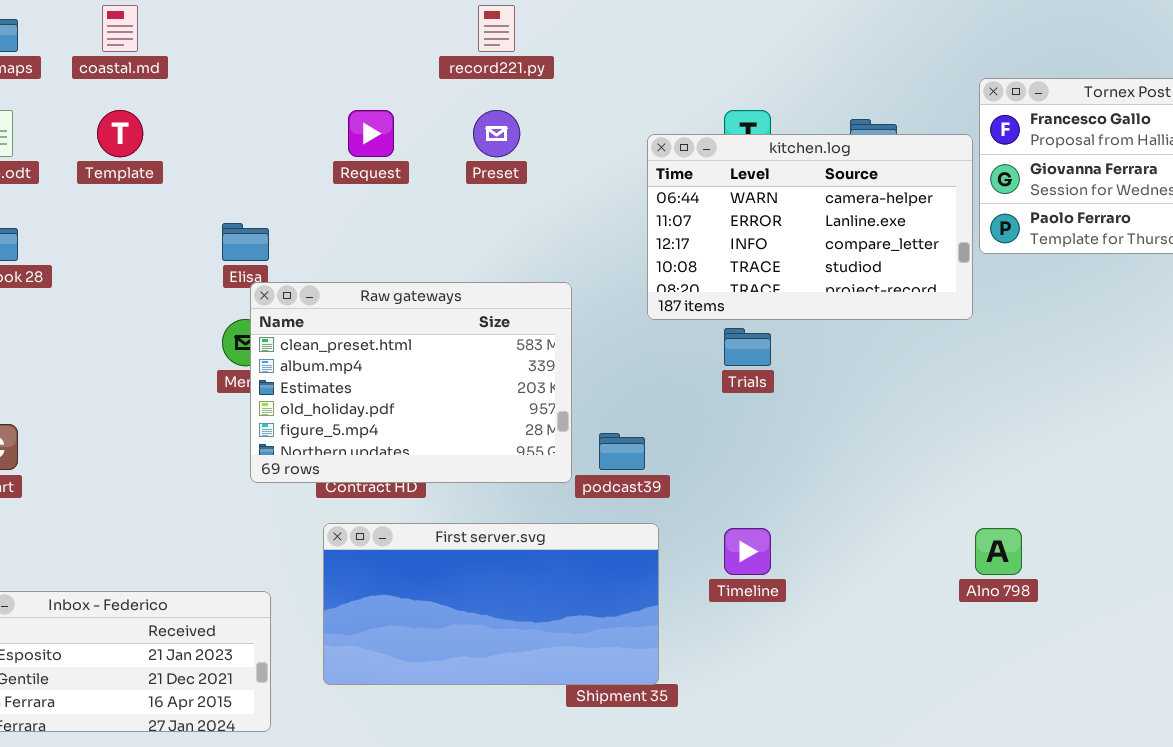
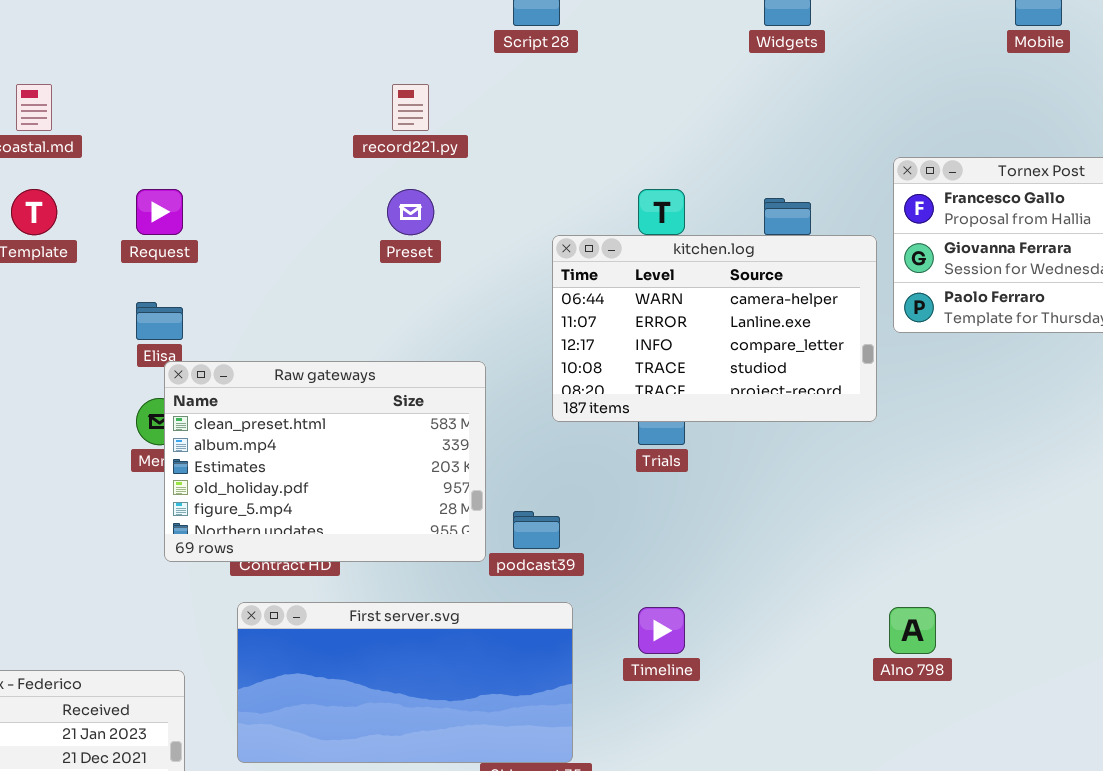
Request: [348,110,394,157] -> [136,189,183,235], moved
kitchen.log: [647,134,973,320] -> [552,235,877,422], moved

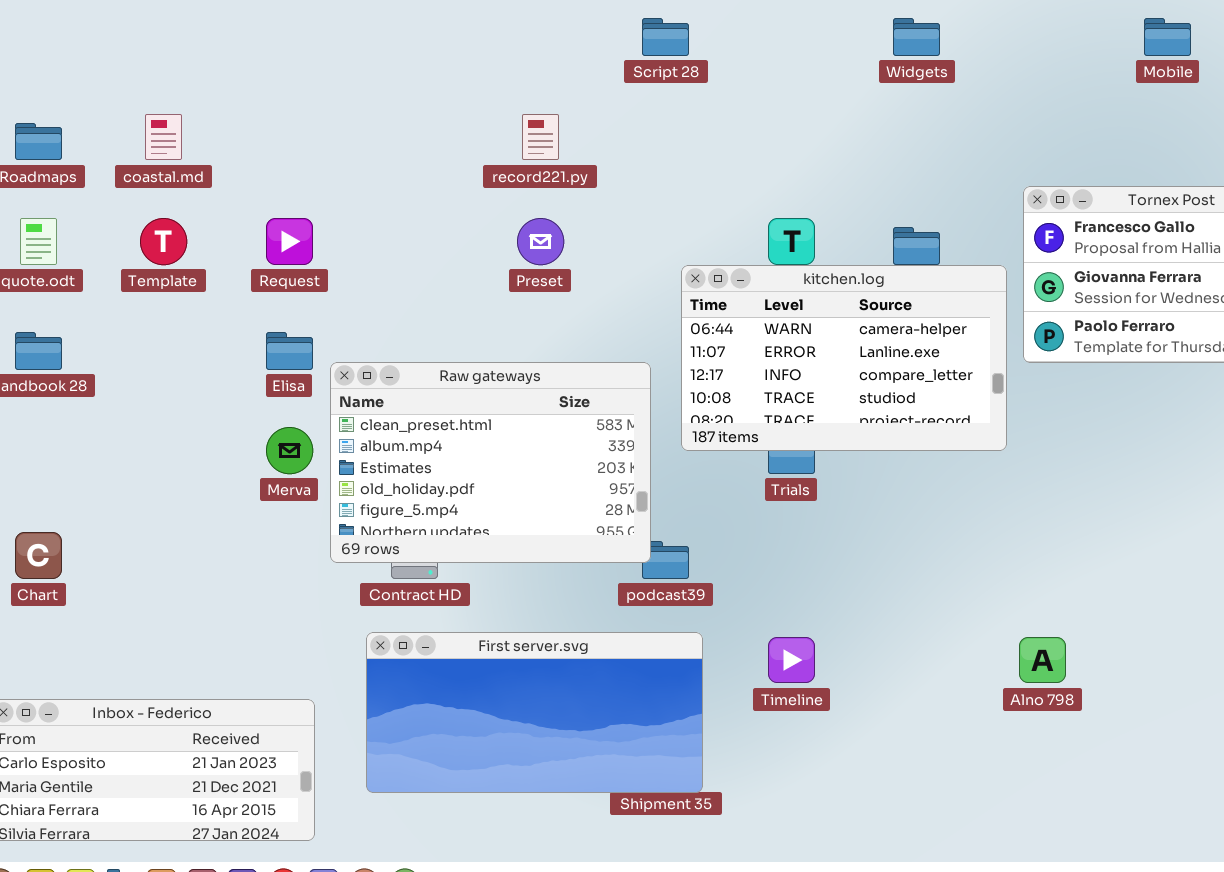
Raw gateways: [164,361,486,562] -> [330,362,651,563], moved

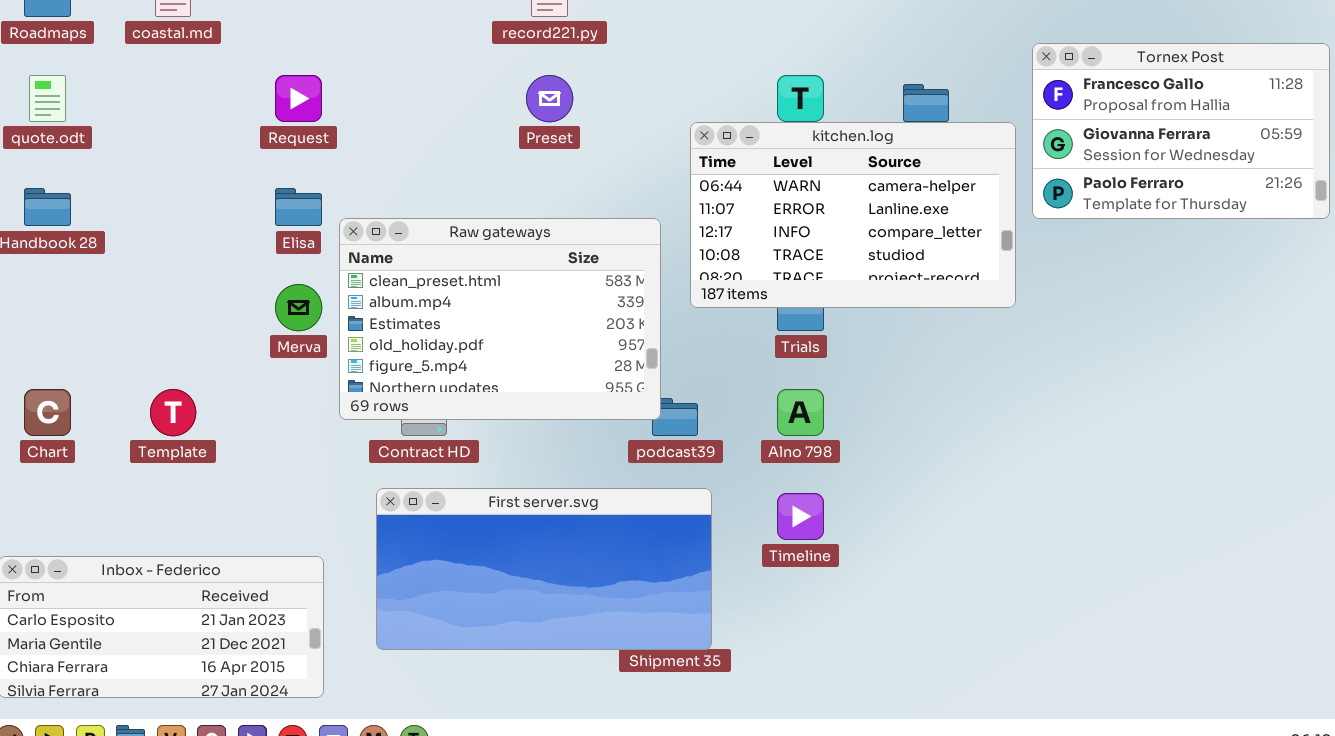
Template: [140,218,187,265] -> [150,389,196,436], moved
Alno 798: [1019,637,1066,683] -> [777,389,824,436], moved

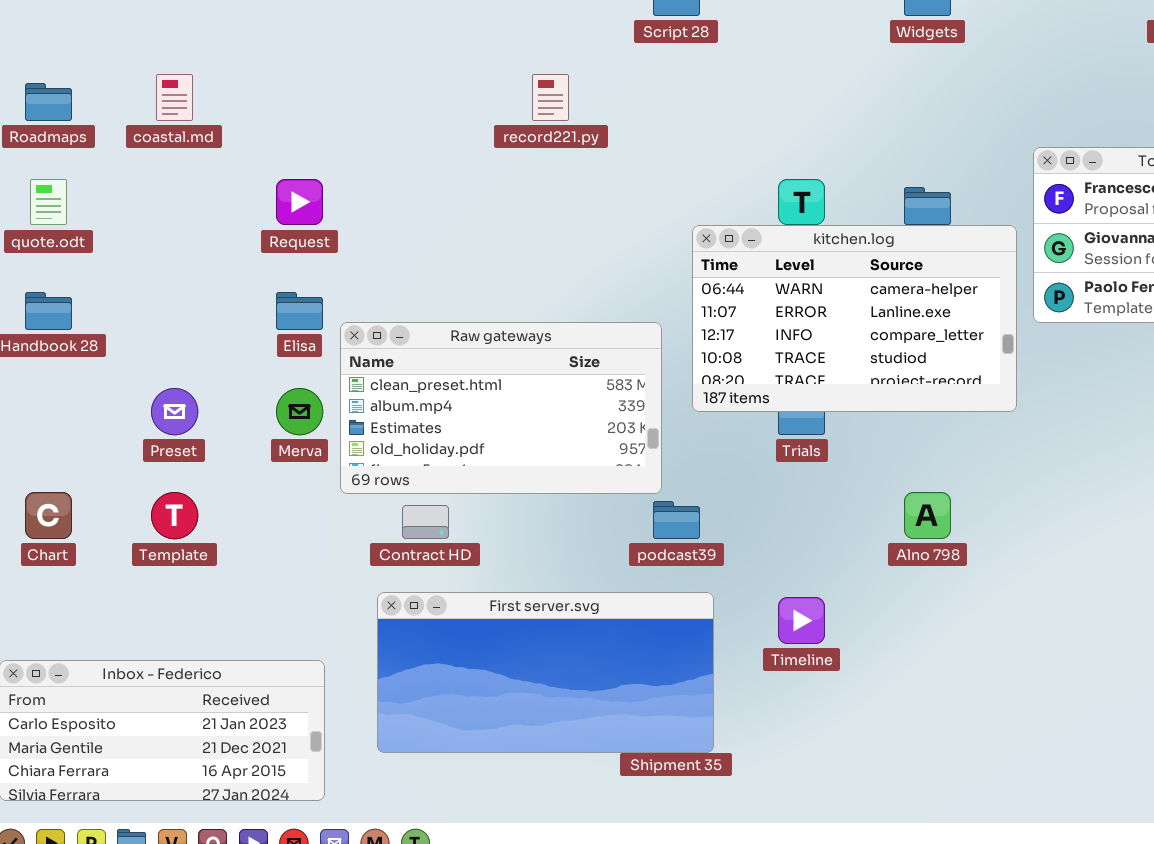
Preset: [526,75,573,122] -> [151,388,198,435], moved
Raw gateways: [339,218,661,420] -> [340,322,662,494], resized
Alno 798: [777,389,824,436] -> [904,492,951,539], moved

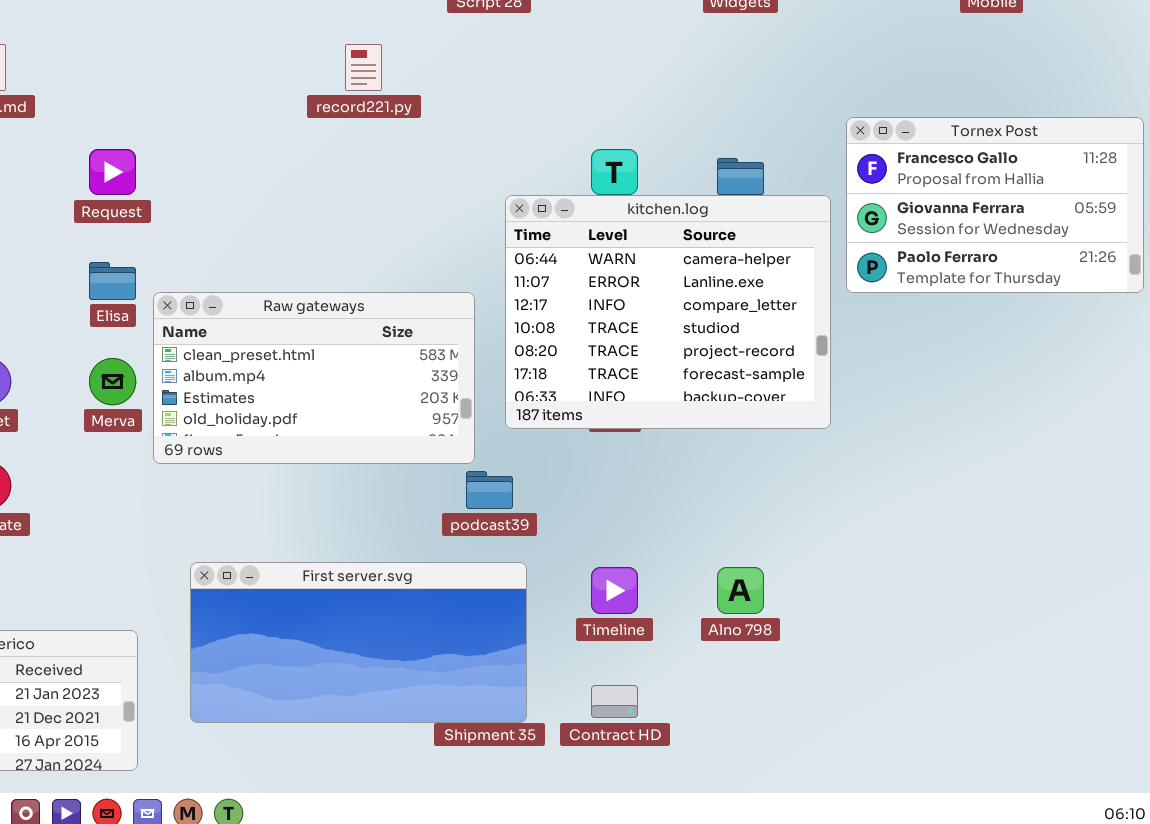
kitchen.log: [692,225,1017,412] -> [505,195,831,429], resized
Alno 798: [904,492,951,539] -> [717,567,764,614], moved
Contract HD: [402,505,449,539] -> [591,685,638,718], moved

